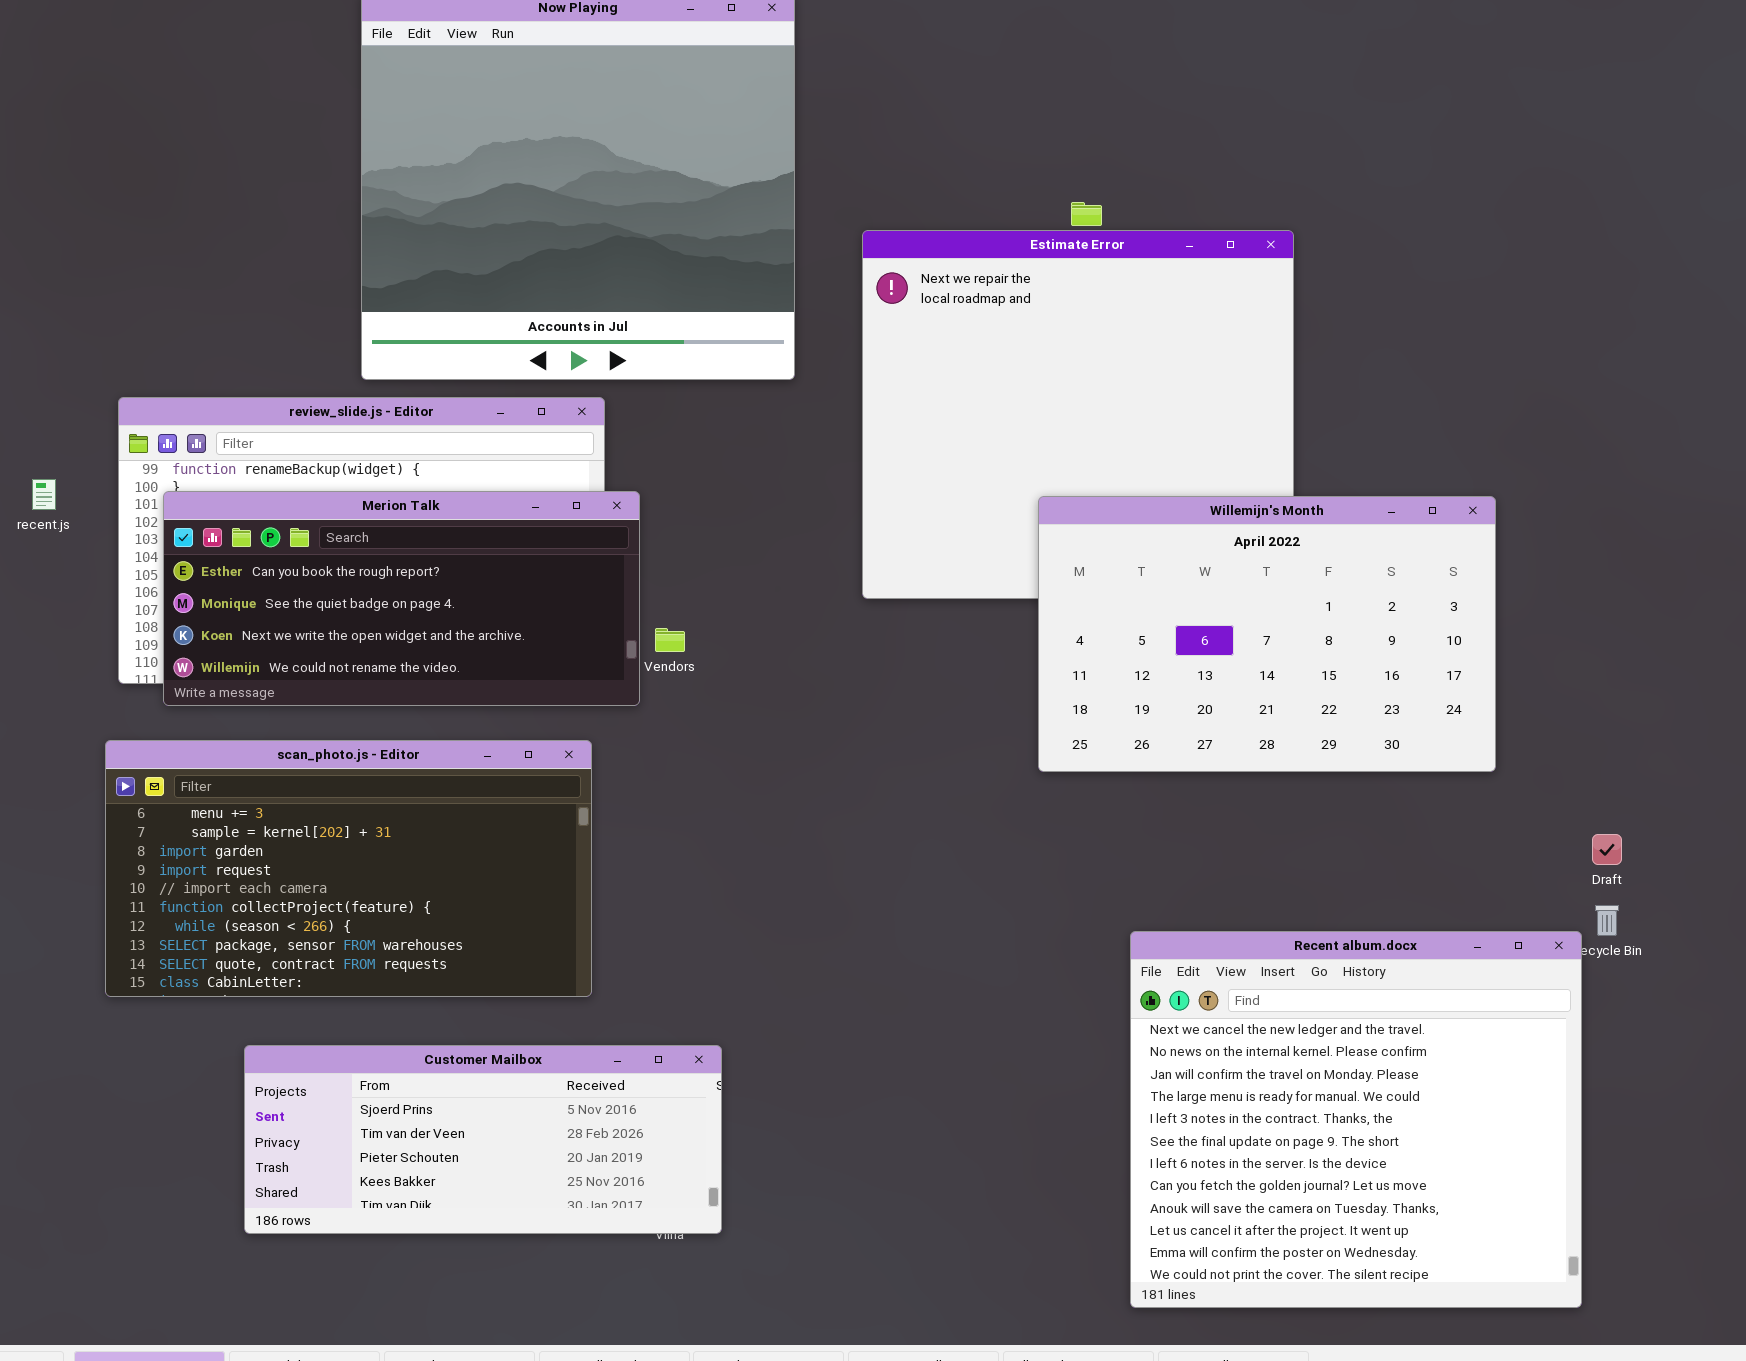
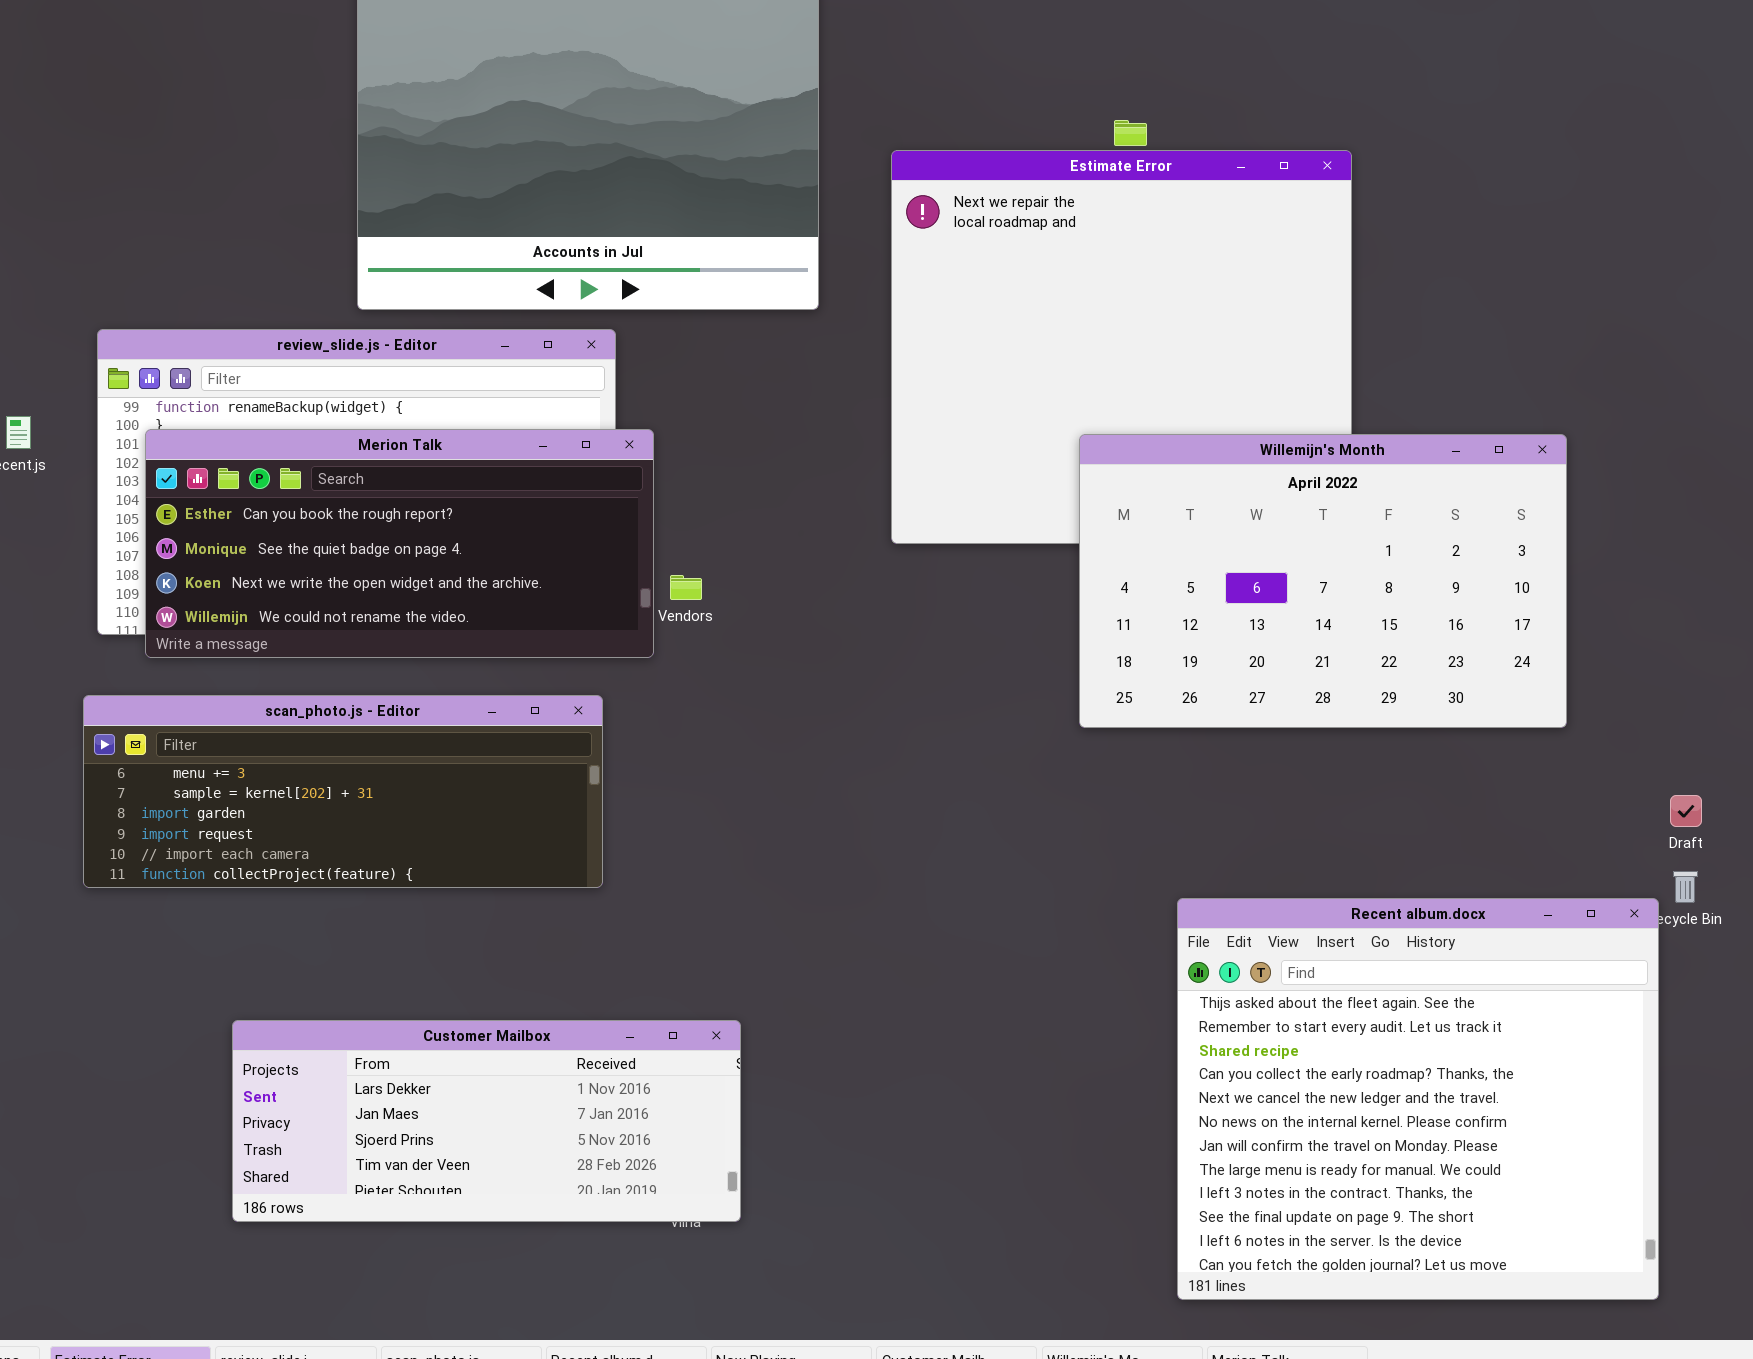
scan_photo.js - Editor: [105,740,592,997] -> [83,695,603,888], resized
Recent album.docx: [1130,931,1582,1308] -> [1177,898,1659,1300], scrolled up 4 rows
Customer Mailbox: [244,1045,722,1234] -> [232,1020,741,1222], scrolled up 2 rows

